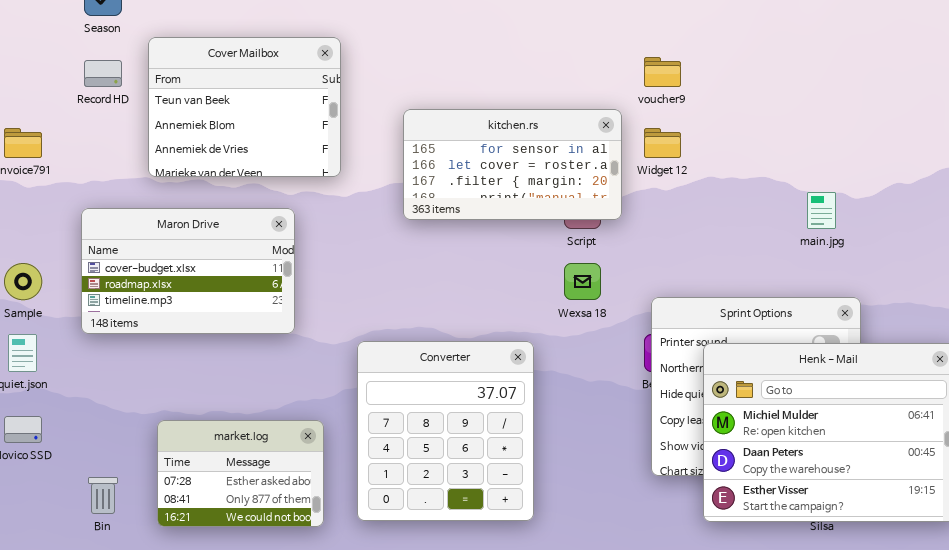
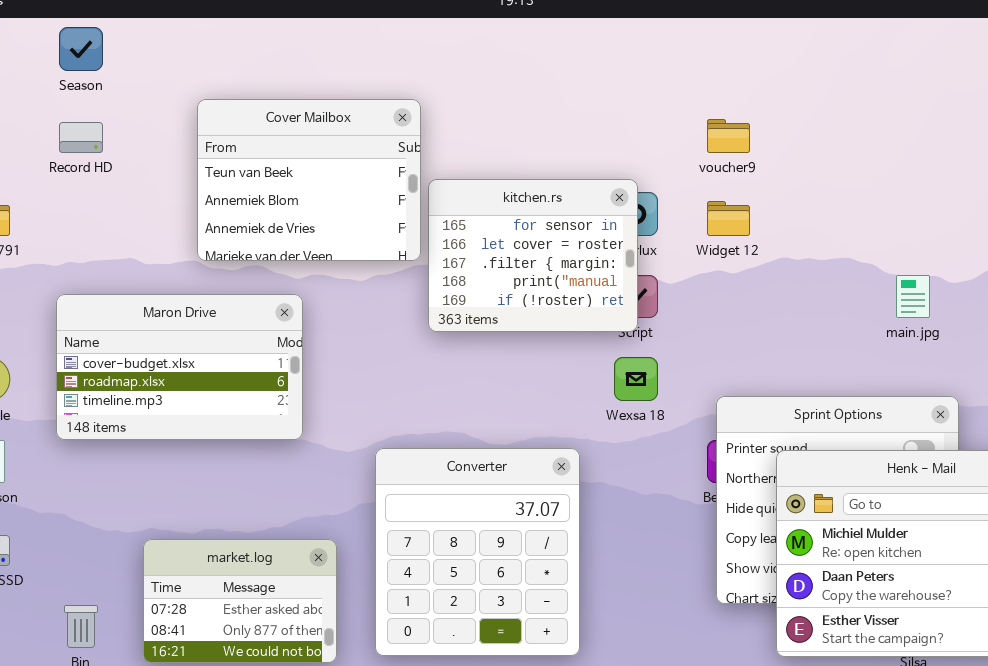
Cover Mailbox: [148,37,341,177] -> [197,99,421,261], moved
kitchen.rs: [403,109,622,220] -> [428,179,638,332], resized

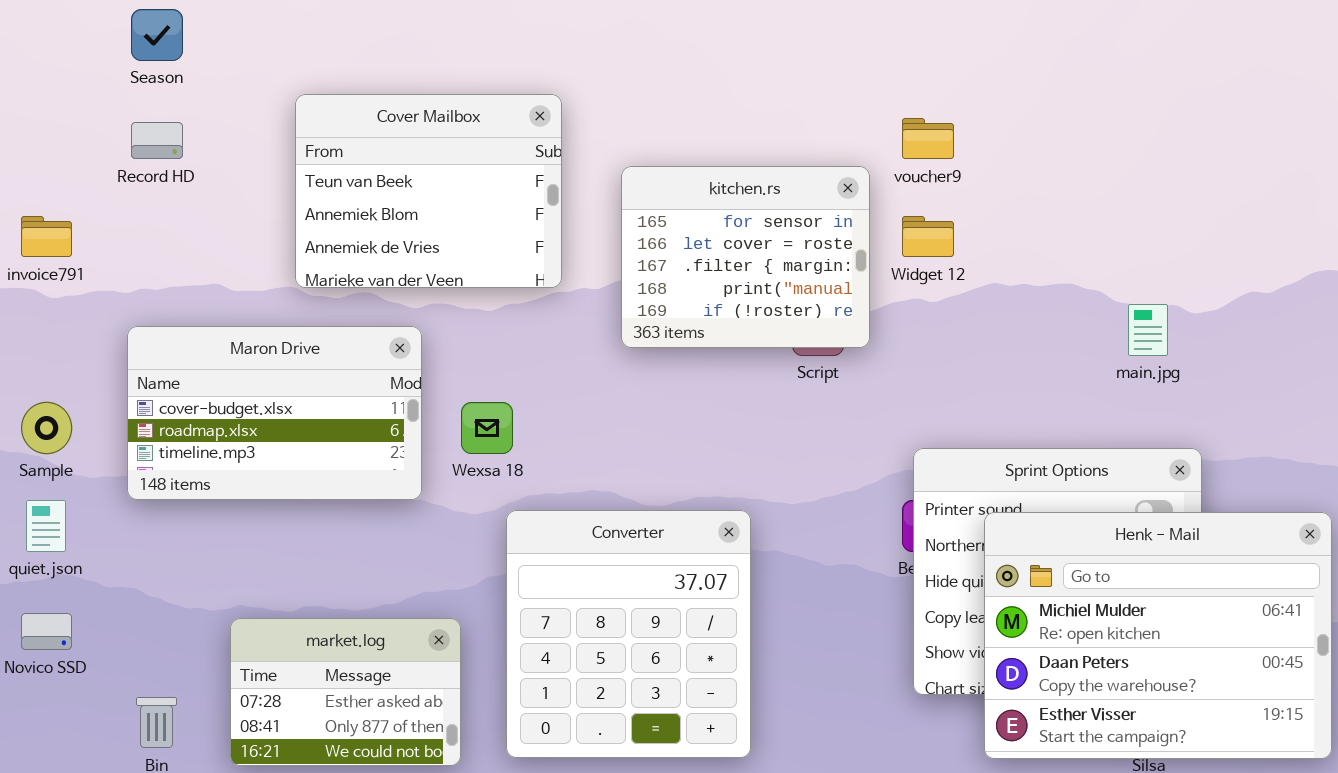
kitchen.rs: [428,179,638,332] -> [621,166,870,348], moved
Wexsa 18: [614,357,658,401] -> [461,402,513,454], moved

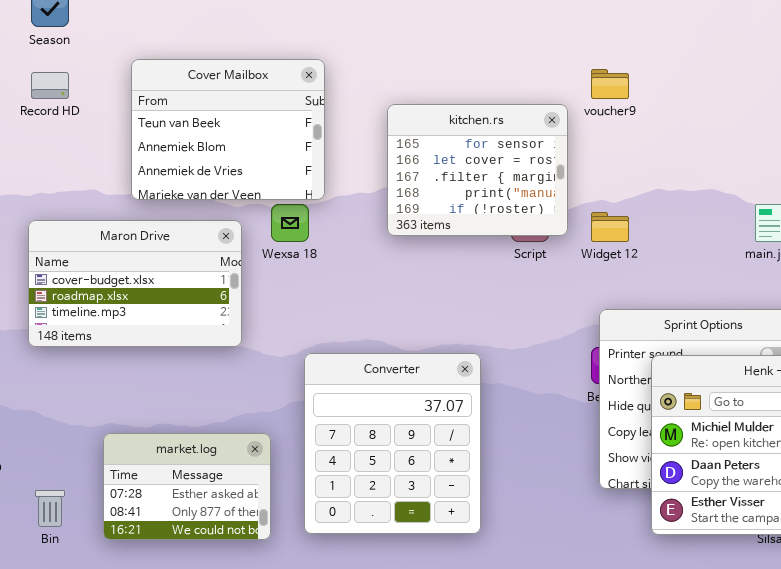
Cover Mailbox: [295,94,562,288] -> [131,59,325,200], moved
Widget 12: [902,216,954,257] -> [591,212,629,242], moved
Wexsa 18: [461,402,513,454] -> [271,204,309,242], moved

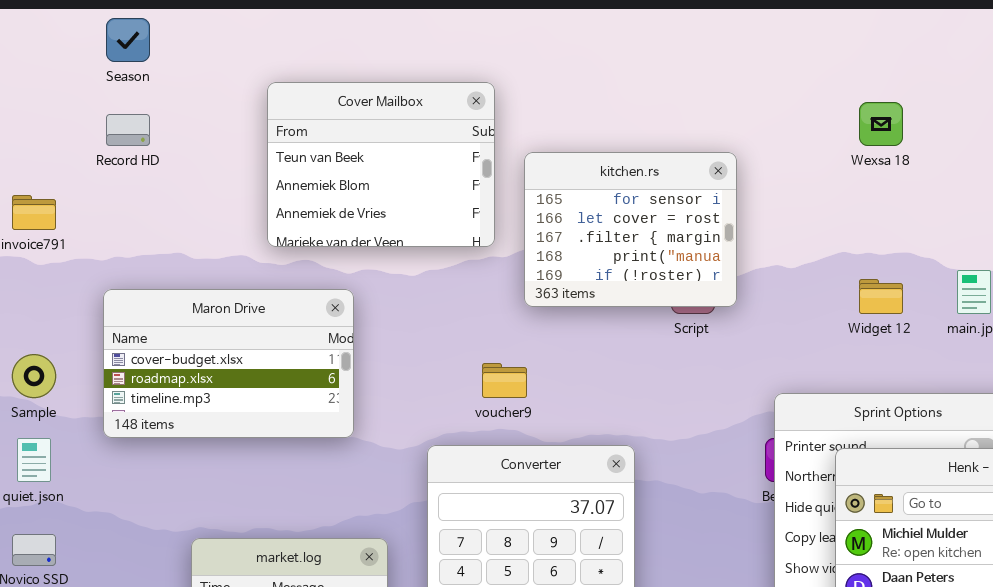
Cover Mailbox: [131,59,325,200] -> [267,82,495,247], moved
voucher9: [591,69,629,99] -> [482,363,527,398], moved
Wexsa 18: [271,204,309,242] -> [859,102,903,146], moved
Widget 12: [591,212,629,242] -> [859,279,903,314], moved

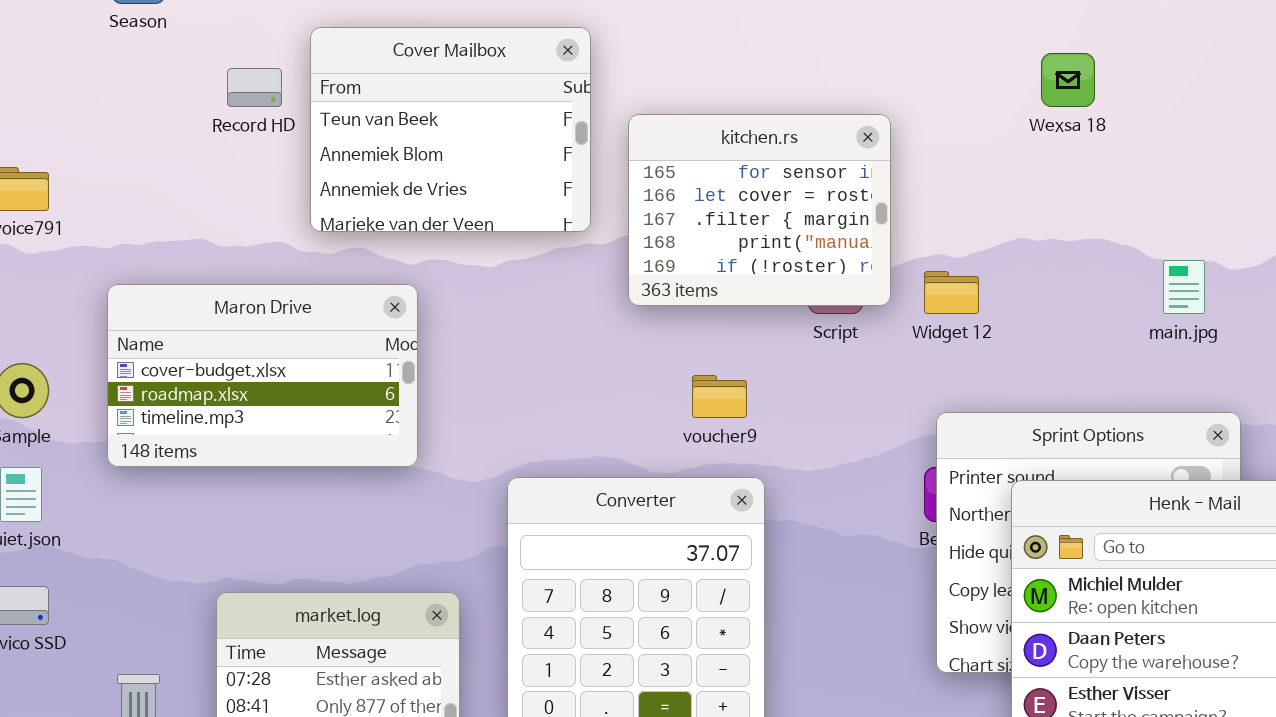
Record HD: [106,114,150,146] -> [227,68,282,107], moved
Widget 12: [859,279,903,314] -> [924,271,979,314], moved
voucher9: [482,363,527,398] -> [692,375,747,418], moved

